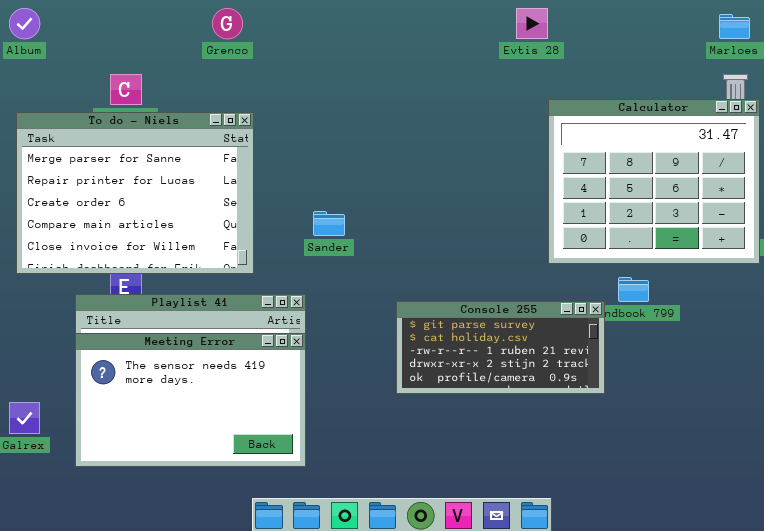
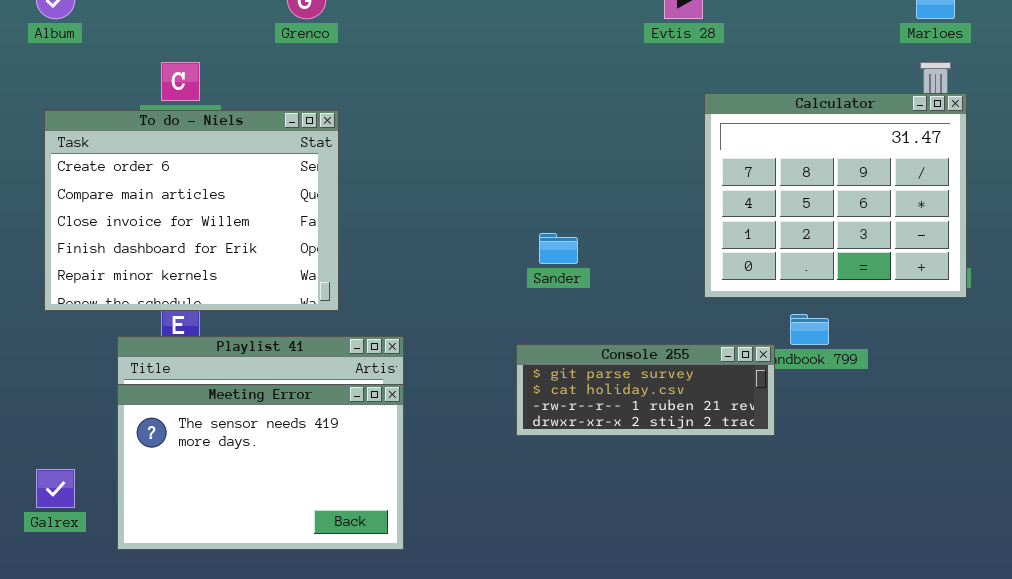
To do - Niels: [16,112,254,274] -> [44,110,339,311], scrolled down 2 rows
Sander: [313,211,345,236] -> [539,233,578,264], moved
Console 255: [396,301,605,394] -> [516,344,775,436], resized

